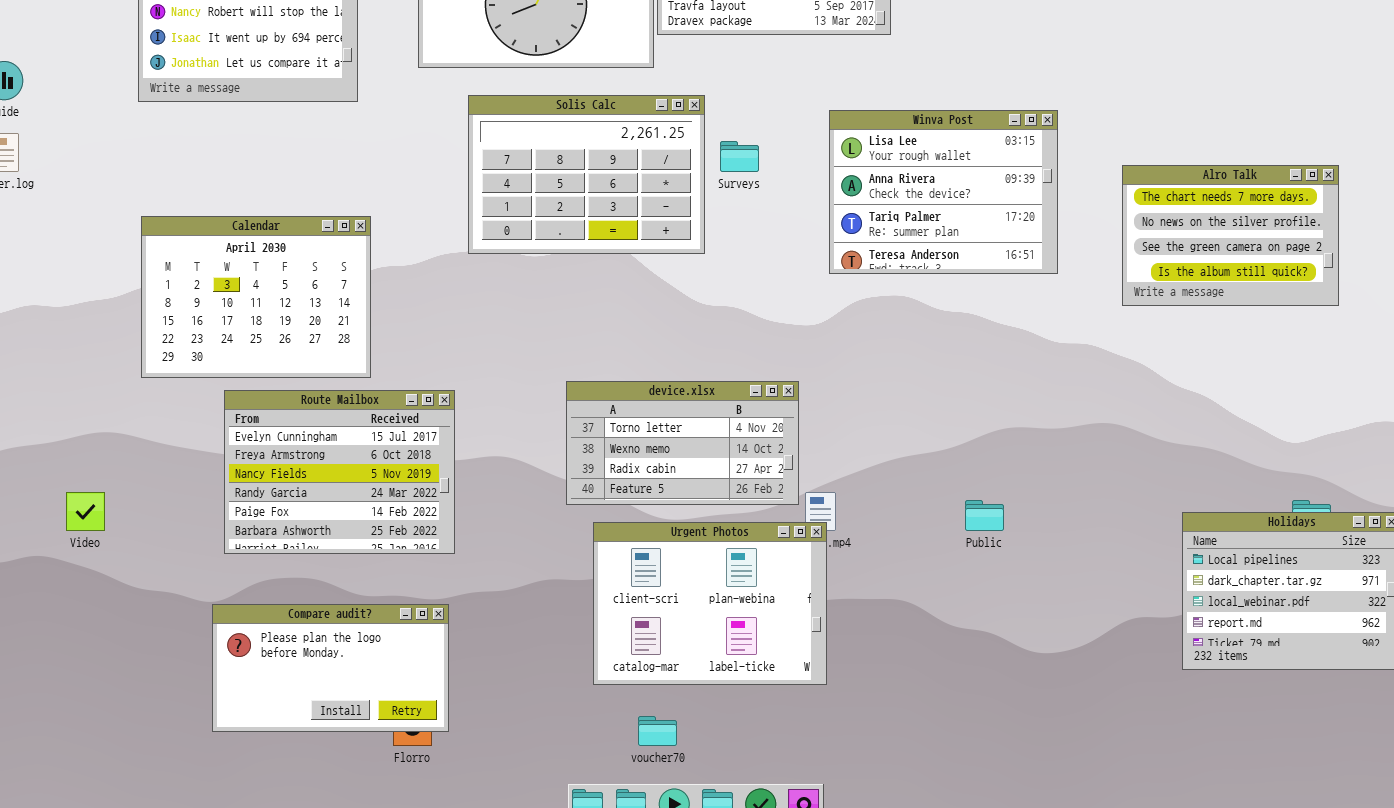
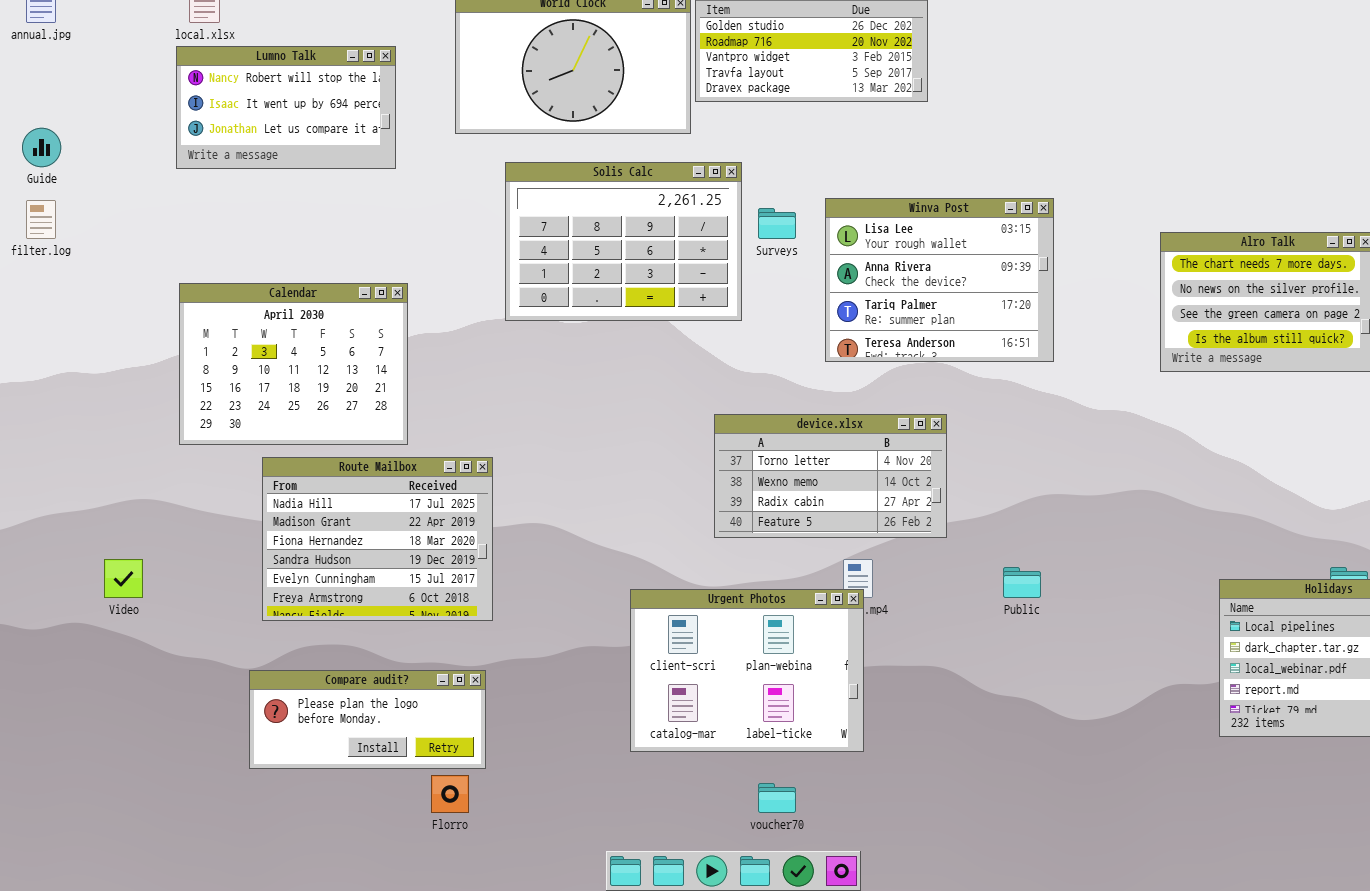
Winva Post: [829,110,1058,274] -> [825,198,1054,362], moved
device.xlsx: [566,381,799,505] -> [714,414,947,538], moved
Route Mailbox: [224,390,455,554] -> [262,457,493,621], scrolled up 4 rows
Compare audit?: [212,604,449,732] -> [249,670,486,769], resized
voucher70: [638,716,677,746] -> [758,783,796,813], moved

